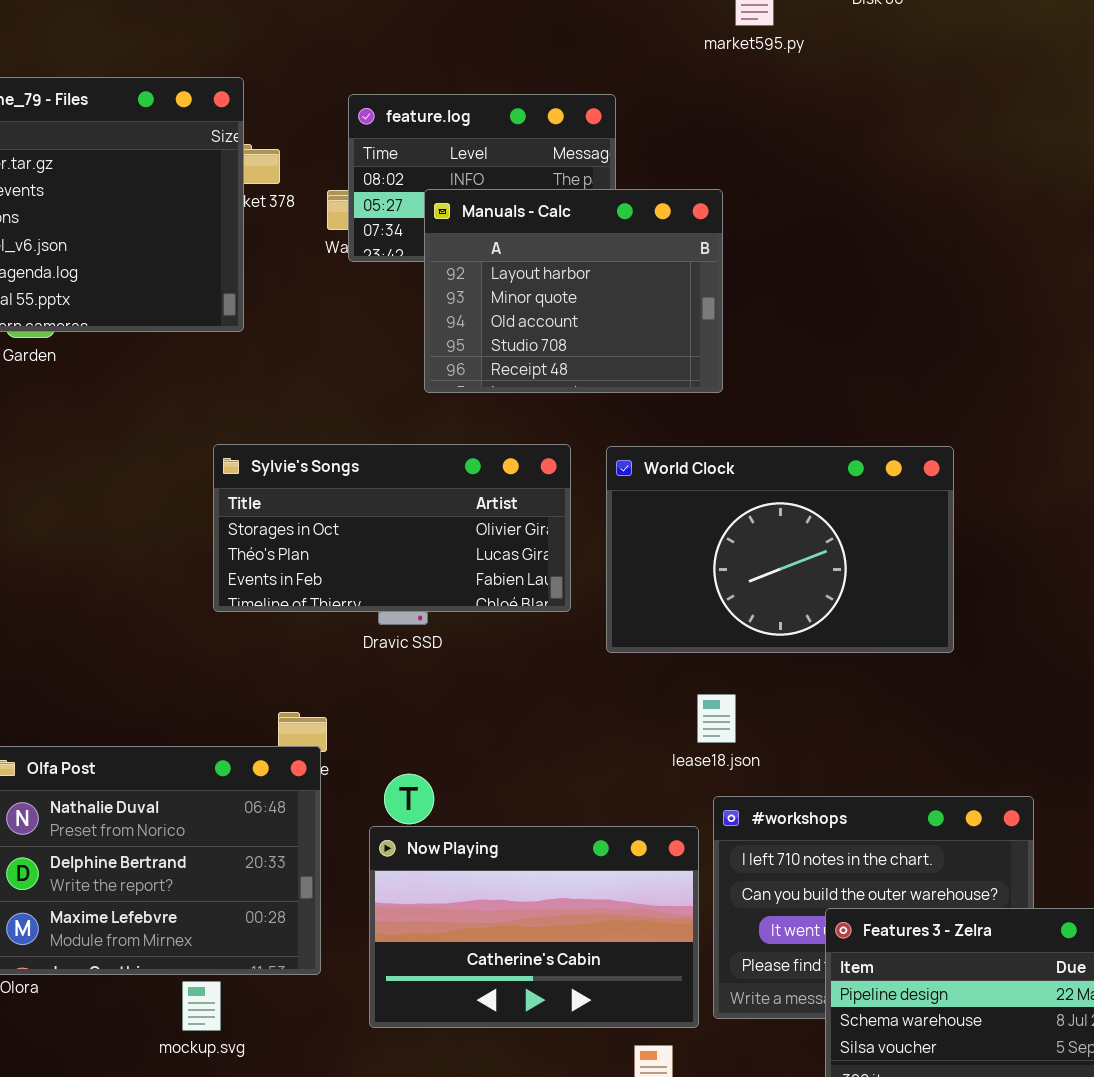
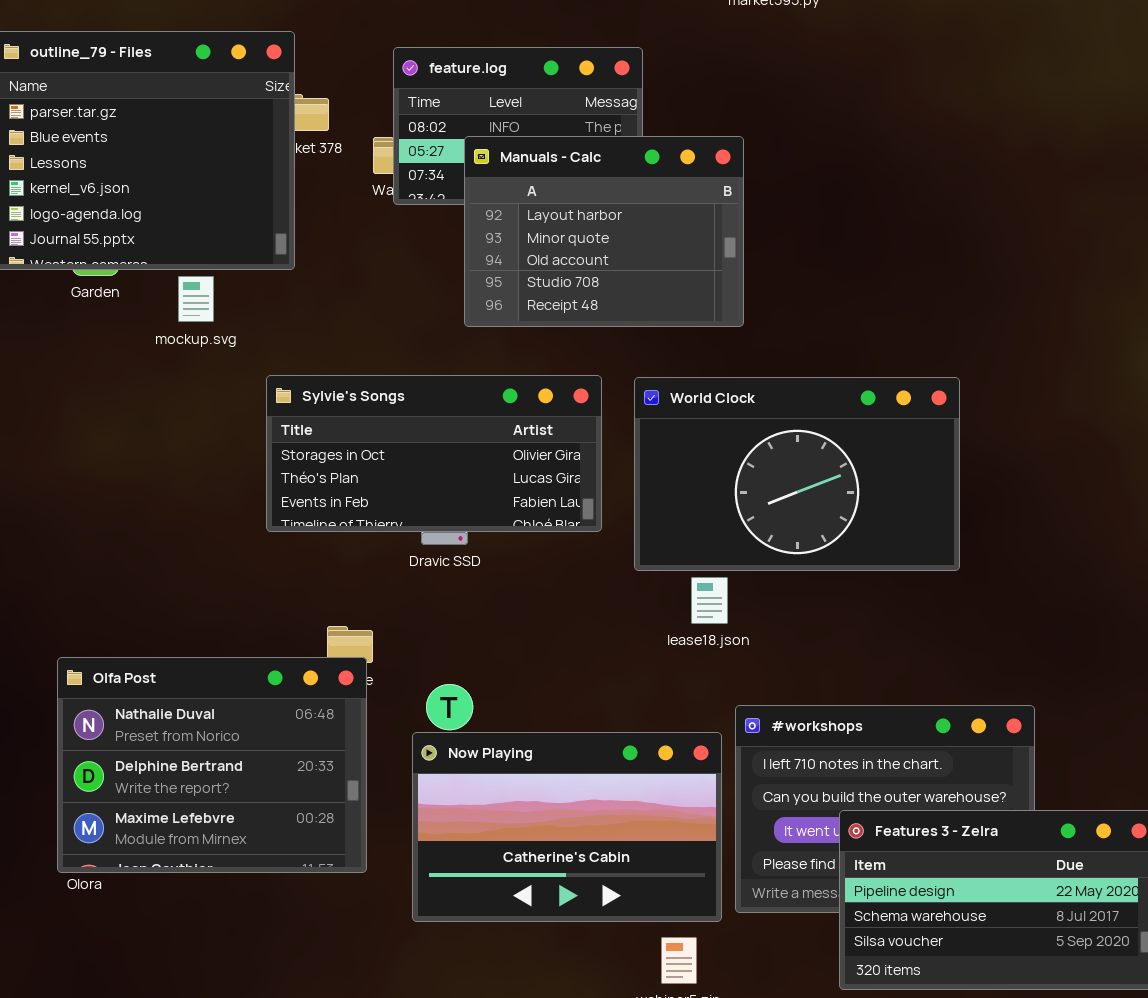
lease18.json: [697,694,736,743] -> [691,577,728,624], moved
mockup.svg: [182,981,221,1031] -> [178,276,214,322], moved

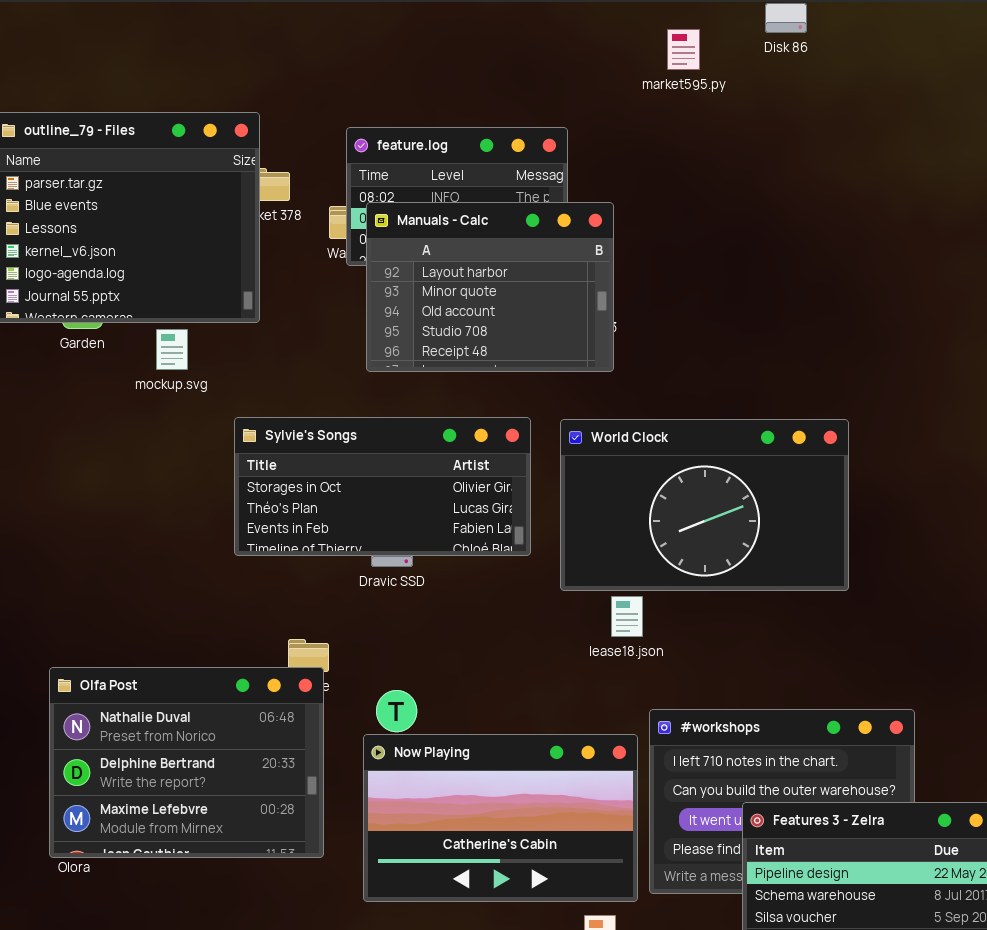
Manuals - Calc: [464,136,744,327] -> [366,202,614,372], moved

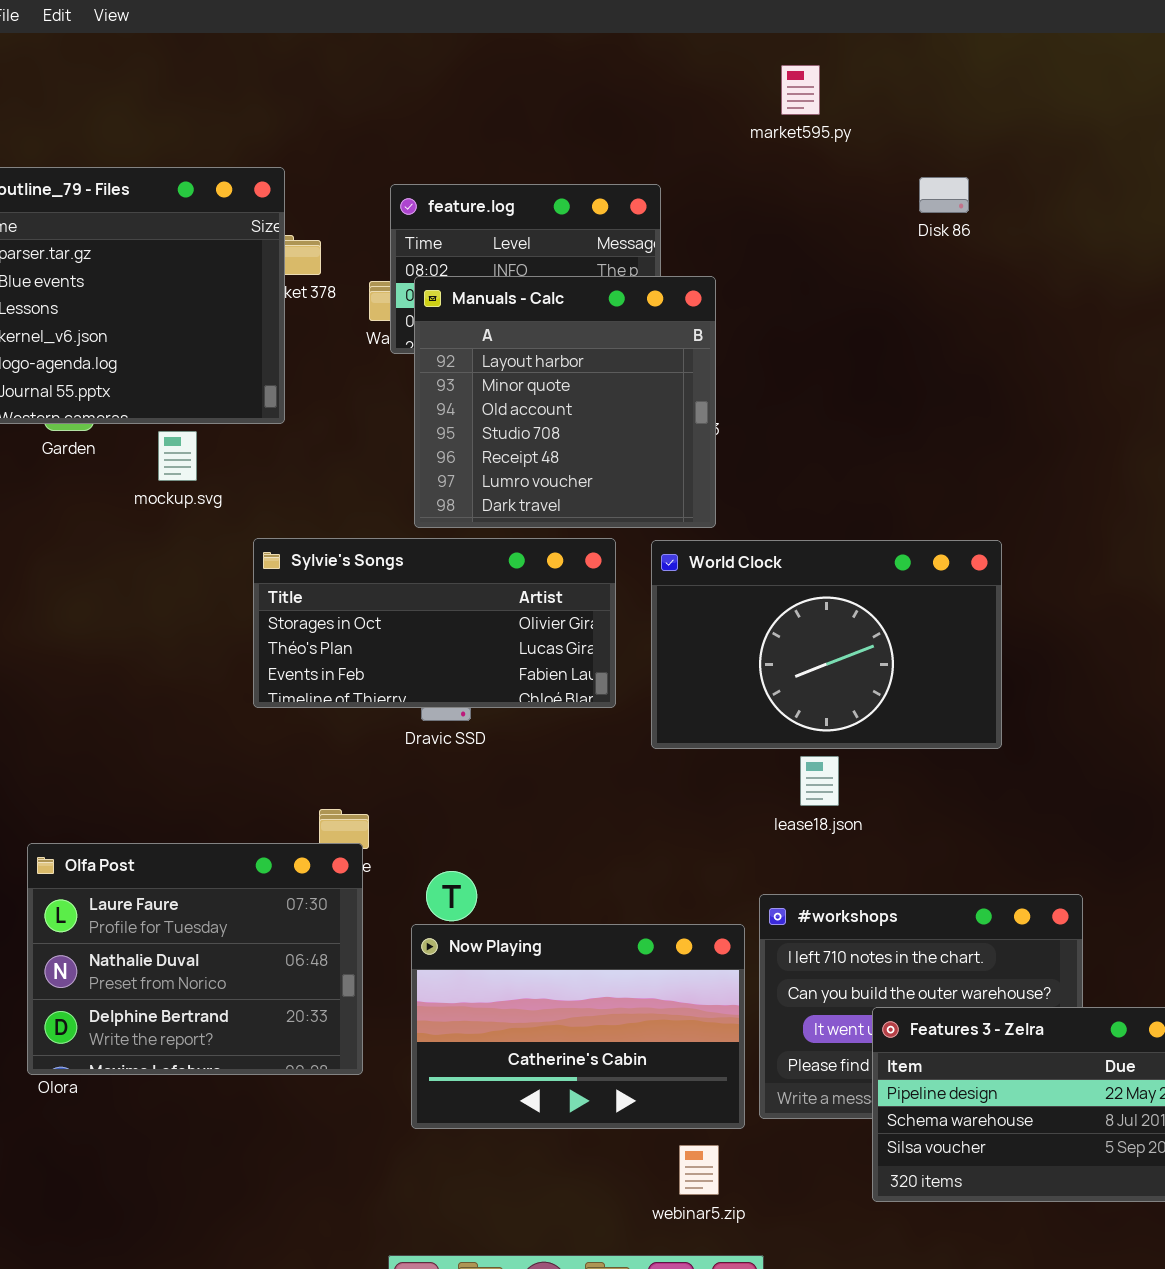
Disk 86: [765,3,807,33] -> [919,177,969,213], moved
Manuals - Calc: [366,202,614,372] -> [414,276,716,528], resized
lease18.json: [611,596,643,637] -> [800,756,839,806], moved
Olfa Post: [49,667,324,858] -> [27,843,363,1075], scrolled up 1 row

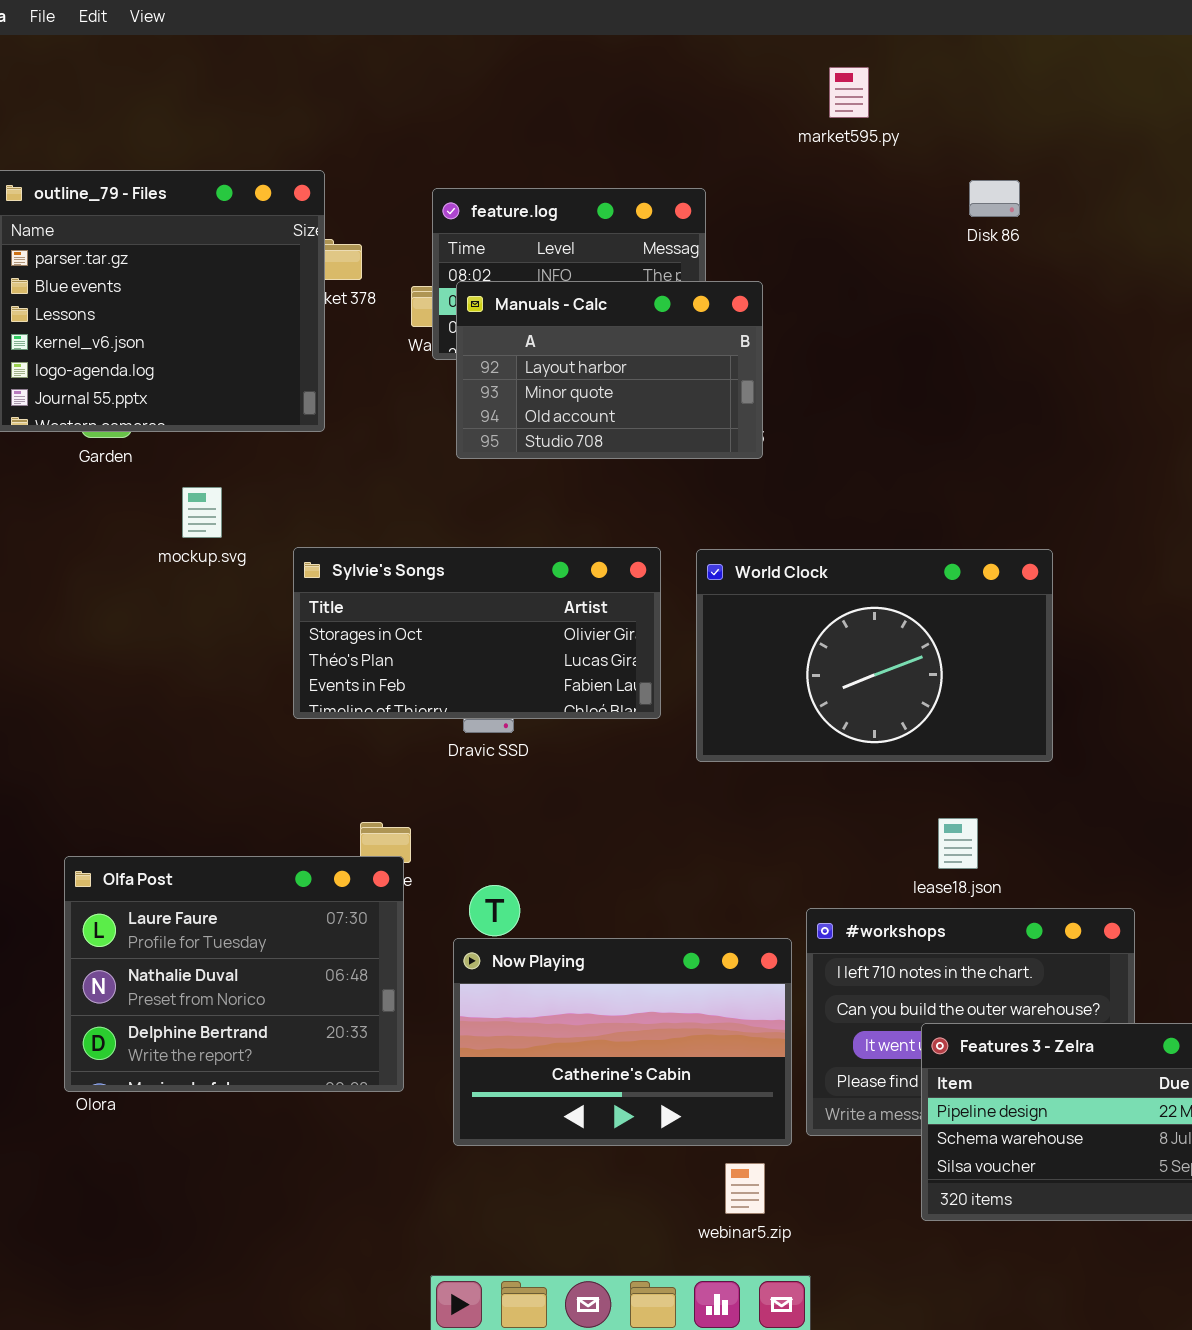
Manuals - Calc: [414,276,716,528] -> [456,281,763,459], resized
mockup.svg: [158,431,197,481] -> [182,487,222,538], moved
lease18.json: [800,756,839,806] -> [938,818,978,869], moved

